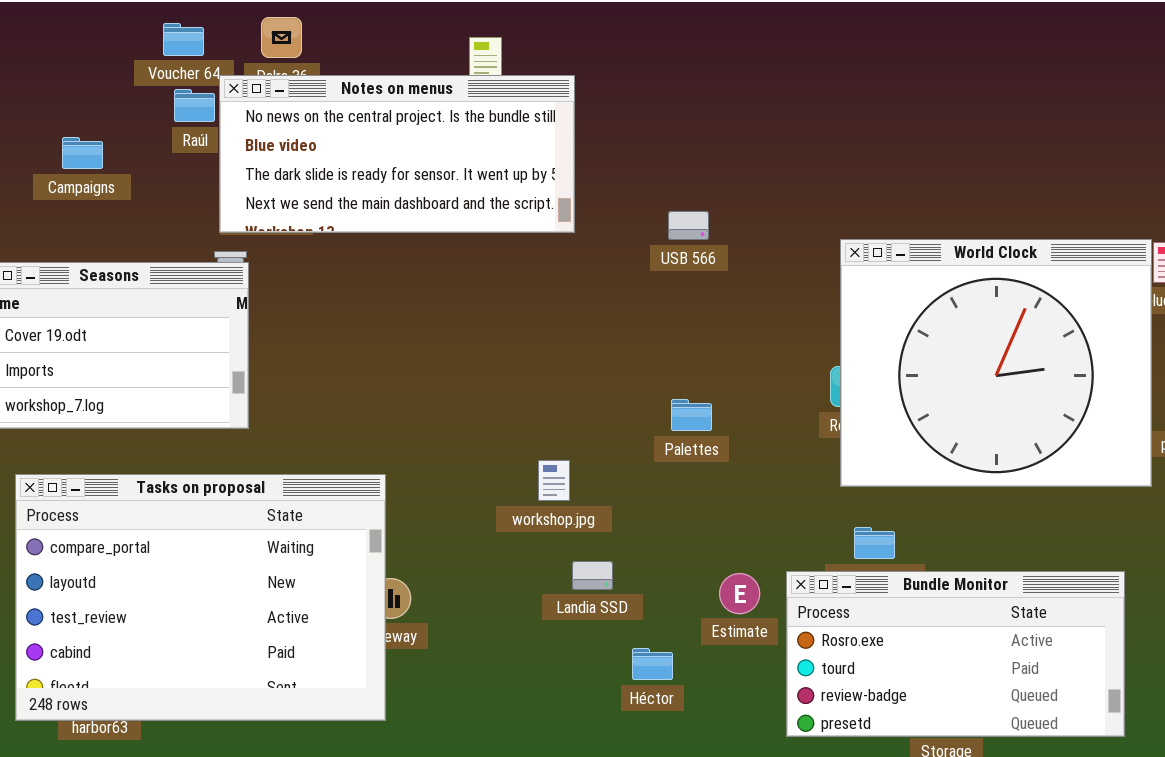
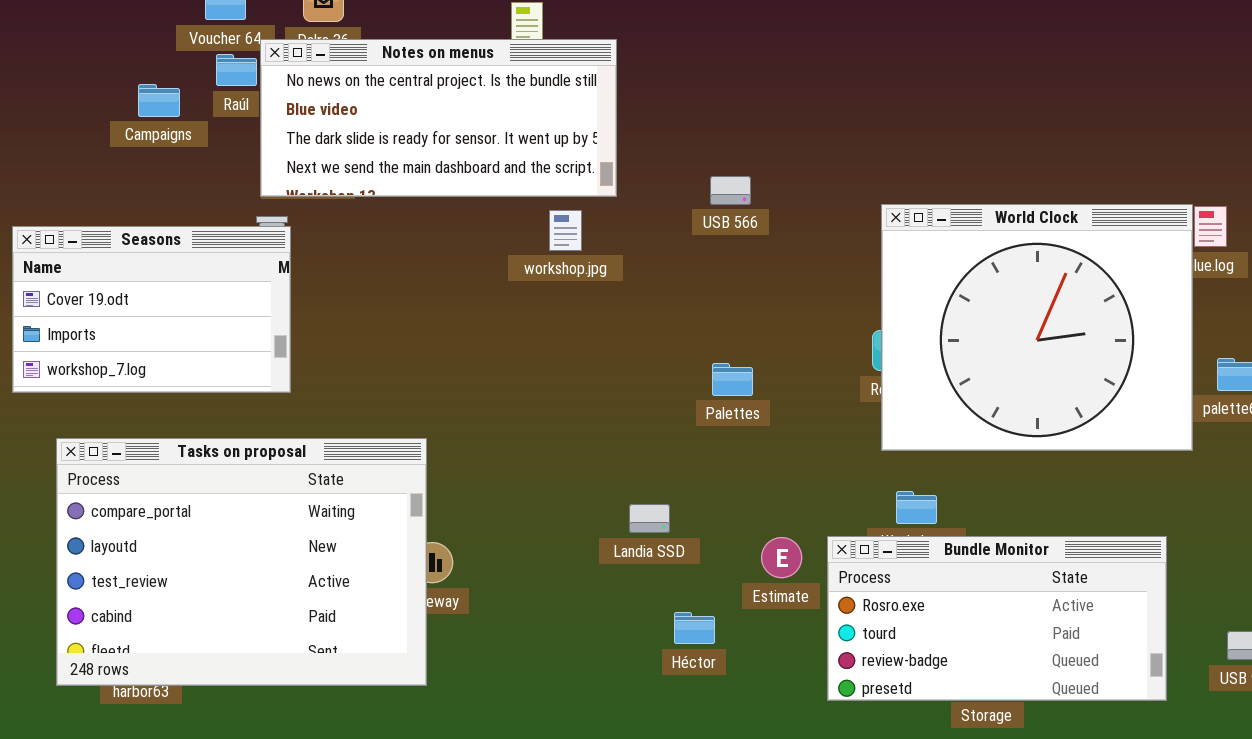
Campaigns: [62,137,103,169] -> [138,84,180,117], moved
workshop.jpg: [538,460,570,501] -> [549,210,582,251], moved
Landia SSD: [572,561,613,590] -> [629,504,670,533], moved

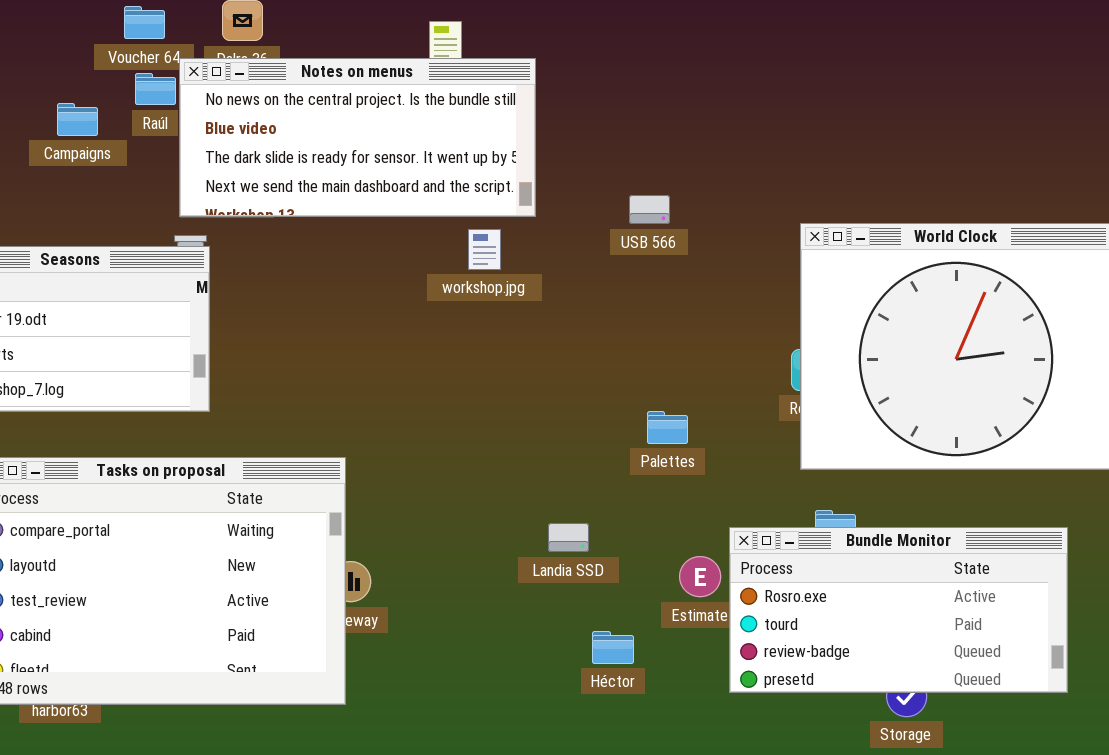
Palettes: [712,363,753,396] -> [647,411,688,444], moved
Bundle Monitor: [827,536,1167,701] -> [729,527,1068,693], moved

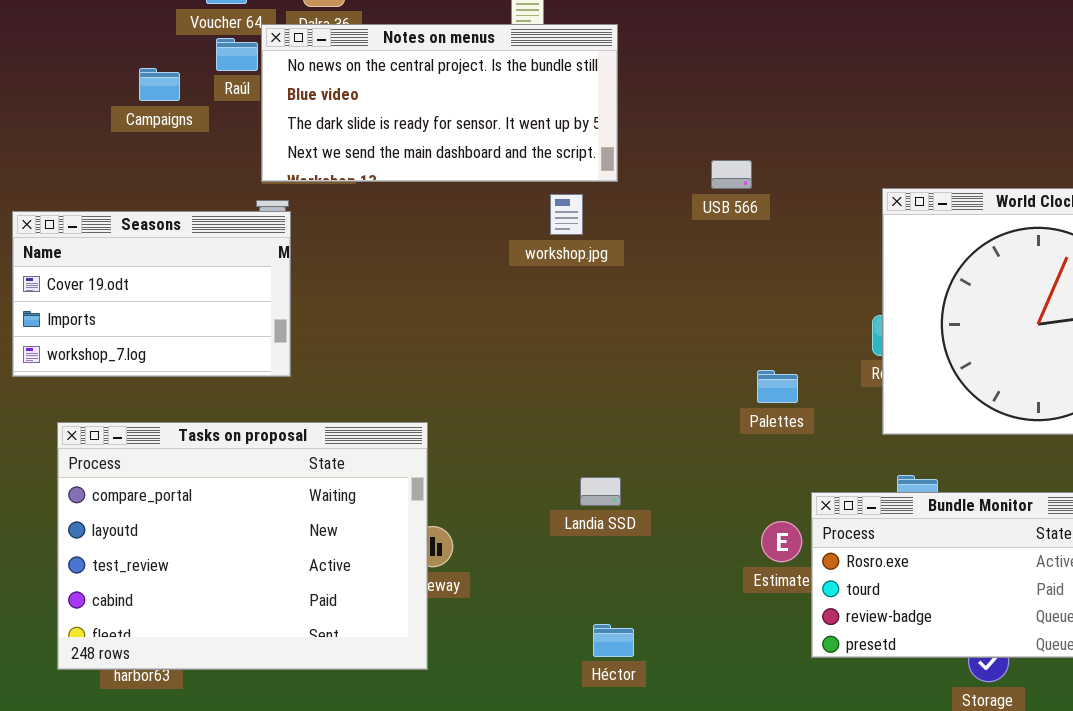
Palettes: [647,411,688,444] -> [757,370,798,403], moved
Landia SSD: [548,523,589,552] -> [580,477,621,506], moved
Héctor: [592,631,634,664] -> [593,624,634,657], moved

